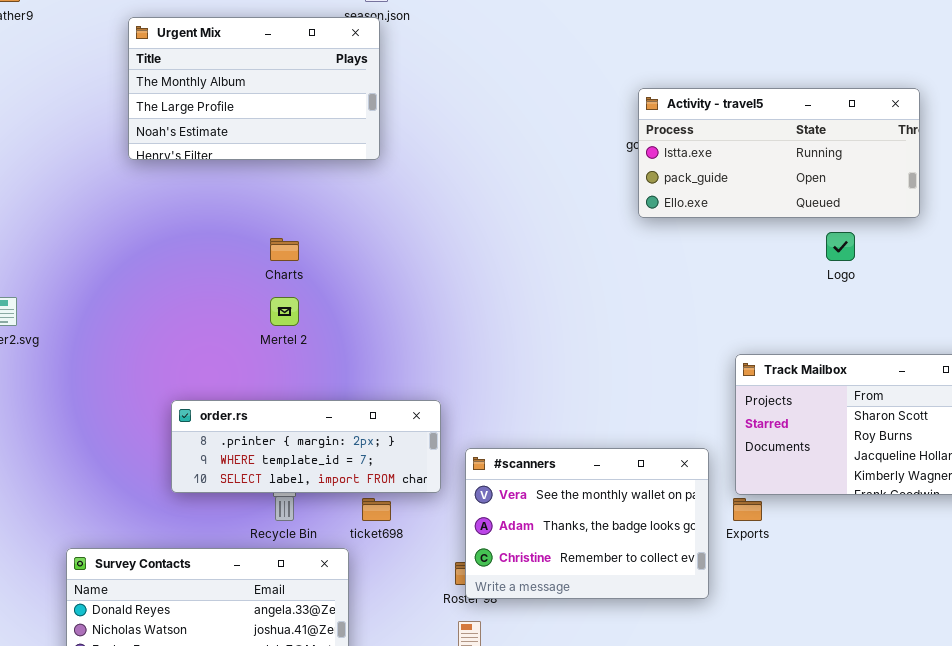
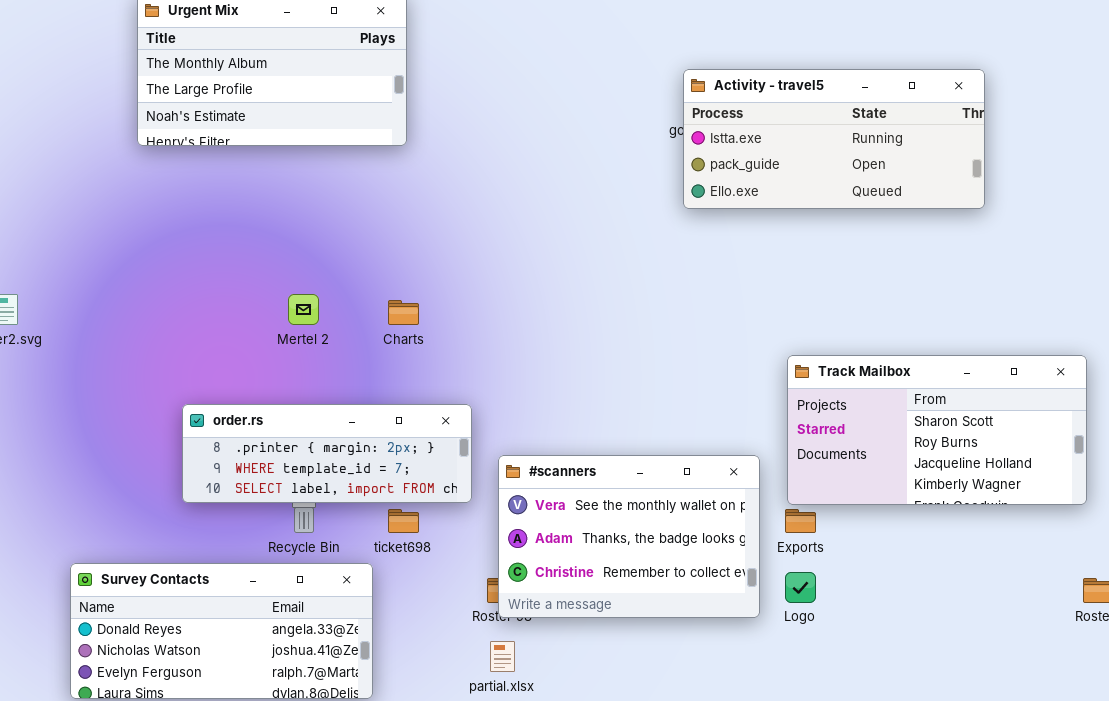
Logo: [826,232,855,261] -> [785,572,816,603], moved
Charts: [270,238,299,261] -> [388,300,419,325], moved

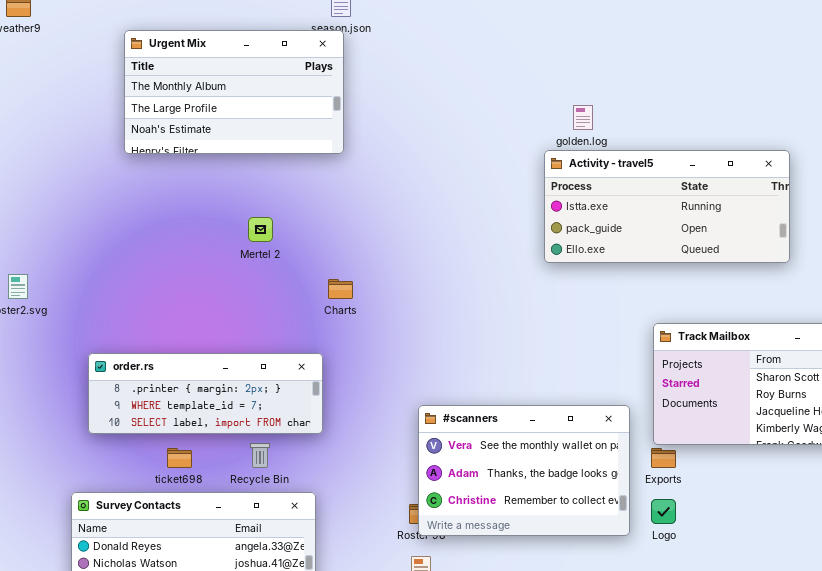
Activity - travel5: [683,69,985,209] -> [544,150,790,263], moved
Mertel 2: [288,294,319,325] -> [248,217,273,242], moved
order.rs: [182,404,472,503] -> [88,353,323,434], moved
ticket698: [388,509,419,533] -> [167,448,192,468], moved

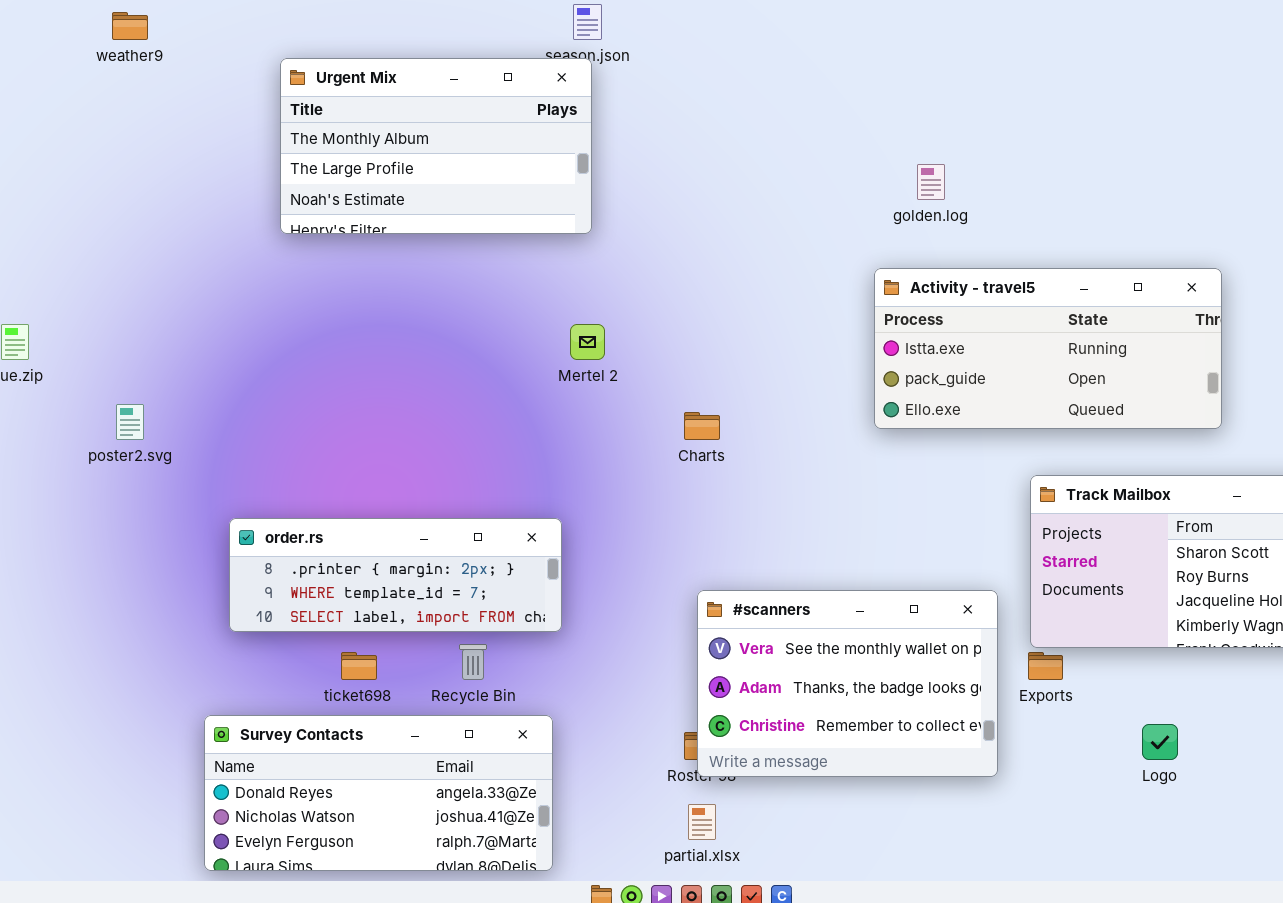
Activity - travel5: [544,150,790,263] -> [874,268,1222,429], moved
Mertel 2: [248,217,273,242] -> [570,324,605,360], moved
Charts: [328,279,353,299] -> [684,412,720,440], moved
Logo: [651,499,676,524] -> [1142,724,1178,760], moved

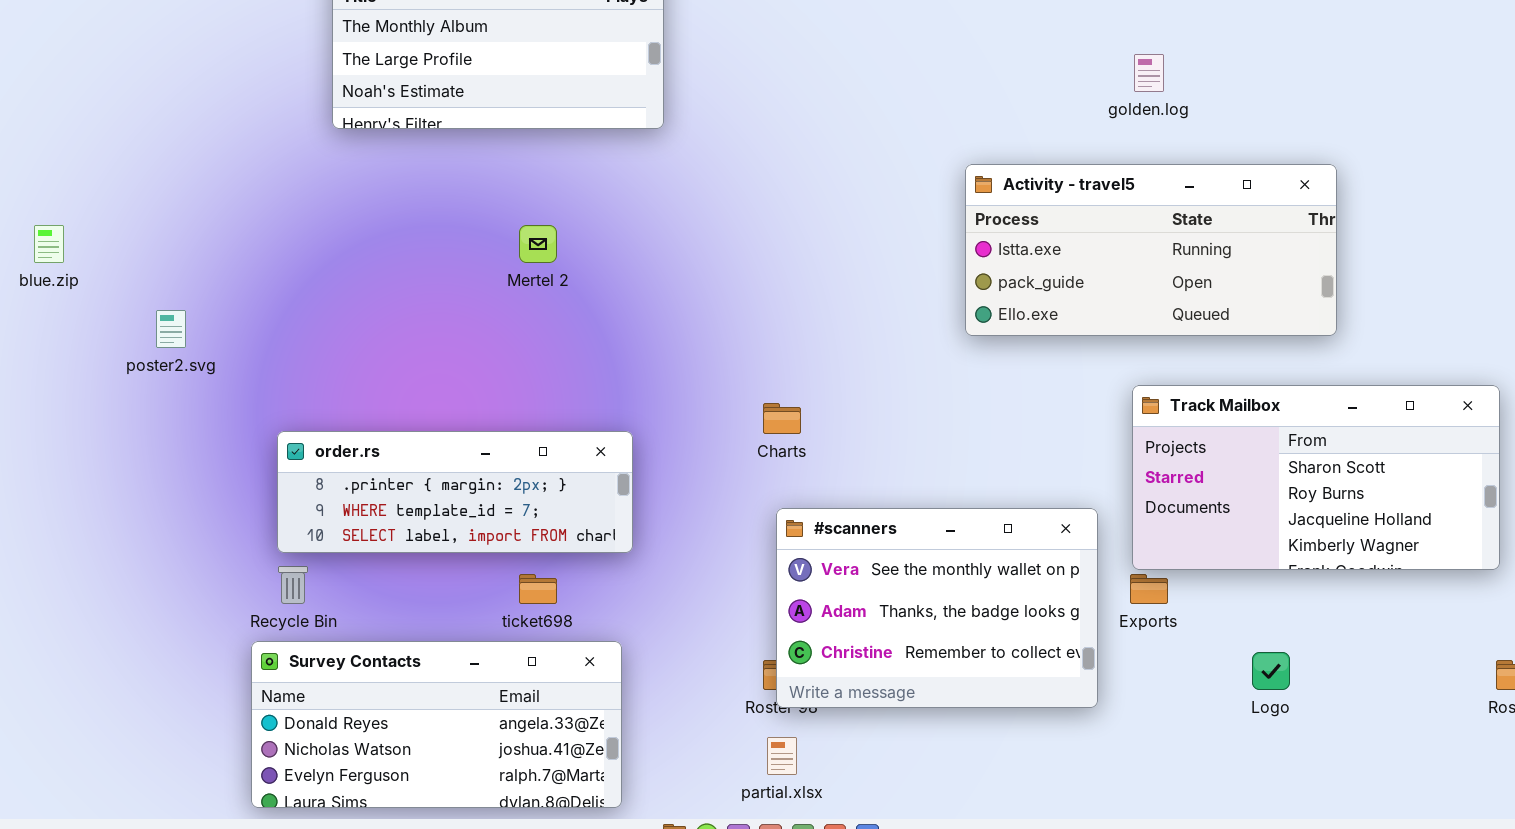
golden.log: [917,164,945,200] -> [1134,54,1164,92], moved
Mertel 2: [570,324,605,360] -> [519,225,557,263], moved
Charts: [684,412,720,440] -> [763,403,801,434], moved
Recycle Bin: [459,644,487,680] -> [278,566,308,604], moved
ticket698: [341,652,377,680] -> [519,574,557,604], moved

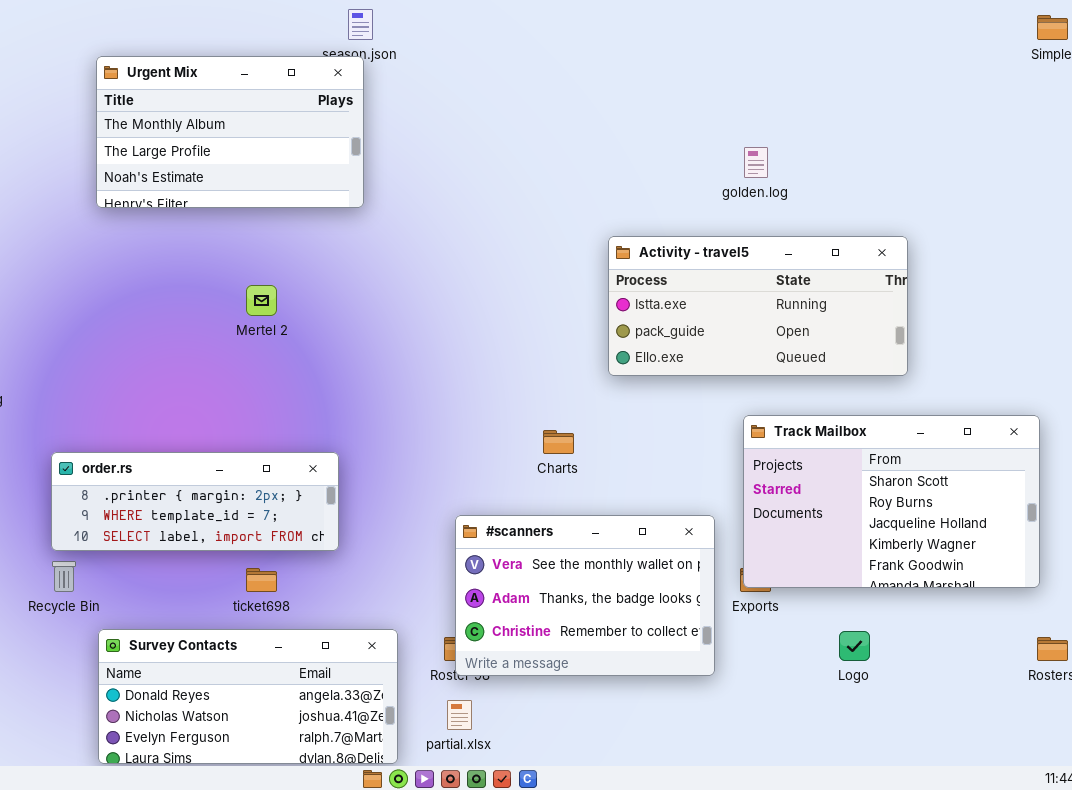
Track Mailbox: [1132,385,1500,570] -> [743,415,1040,588], resized
Charts: [763,403,801,434] -> [543,430,574,454], moved
Survey Contacts: [251,641,622,808] -> [98,629,398,764], moved

